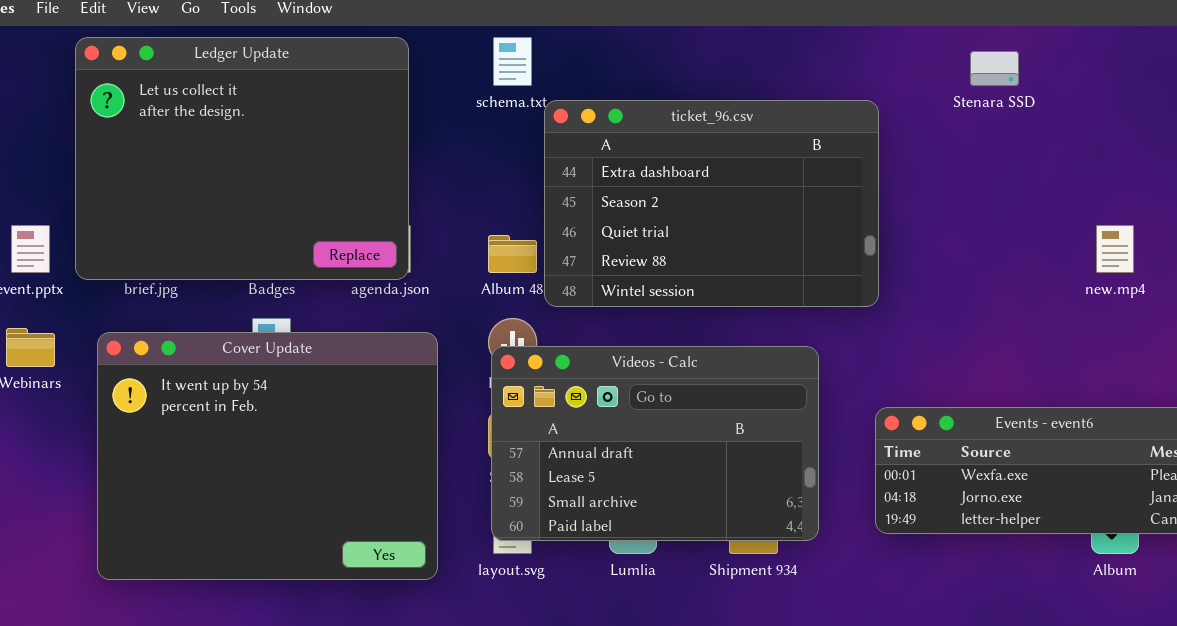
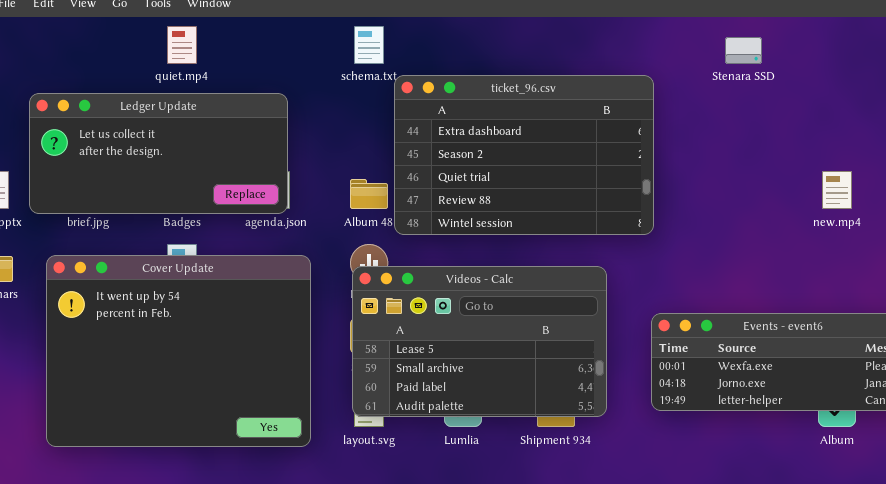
Ledger Update: [75,37,409,280] -> [29,93,288,214], resized
Videos - Calc: [491,346,819,541] -> [352,266,607,417], scrolled down 1 row

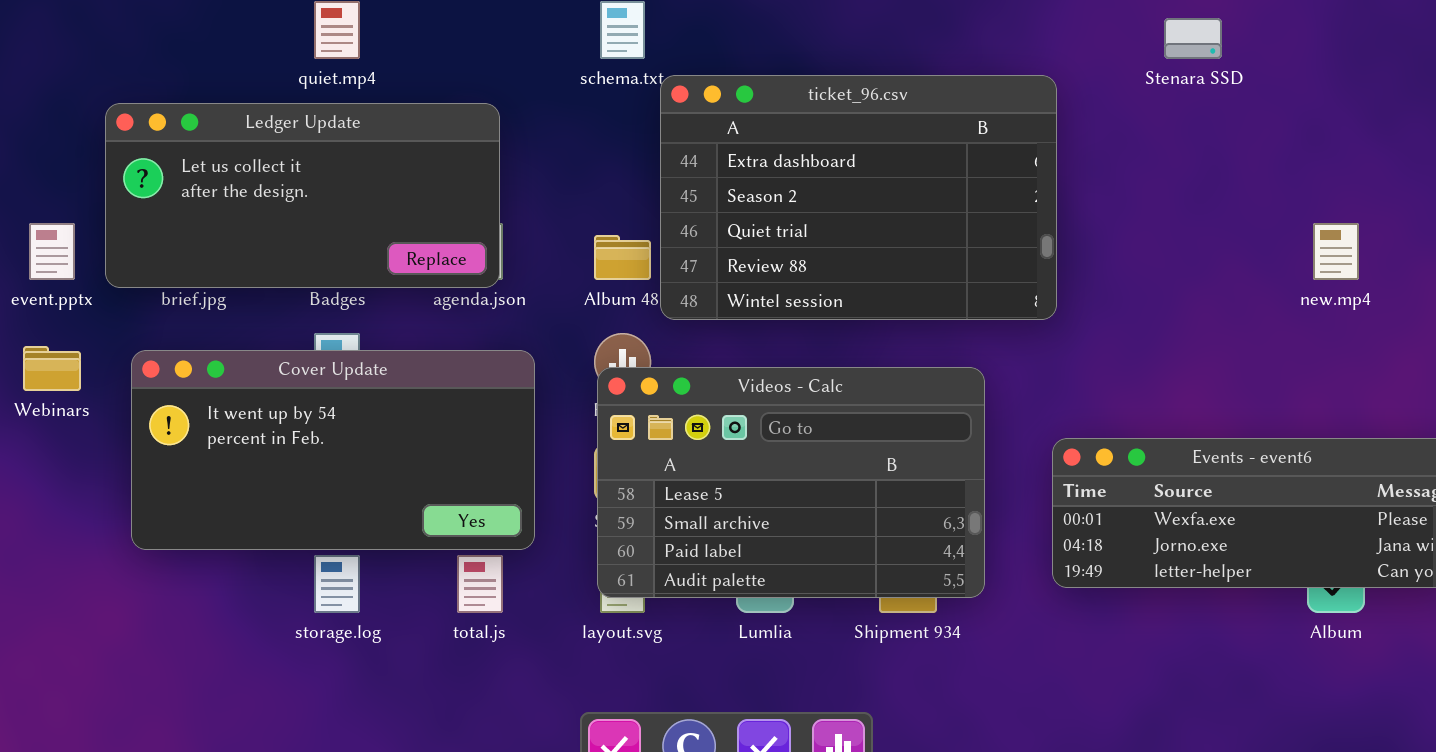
Cover Update: [46,255,311,447] -> [131,350,535,550], resized

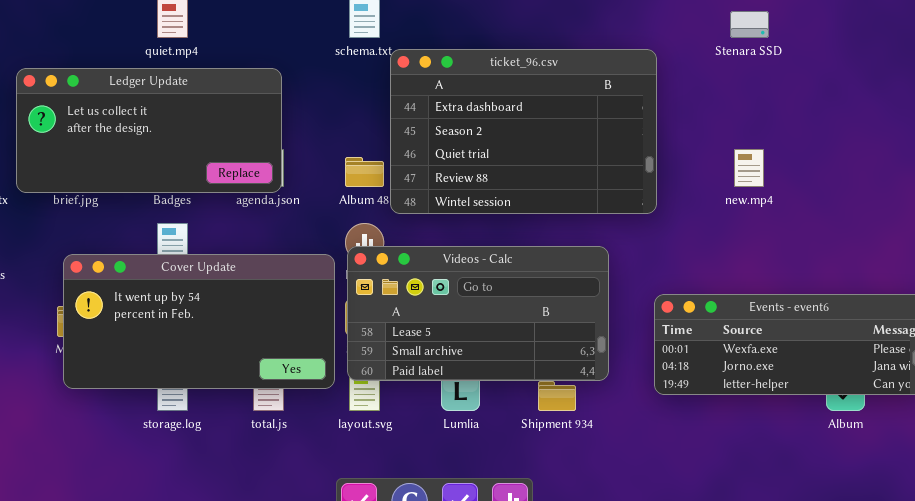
new.mp4: [1313,223,1359,280] -> [734,149,764,187], moved
Cover Update: [131,350,535,550] -> [63,254,335,389], moved
Videos - Calc: [597,367,985,598] -> [347,246,609,381], resized

